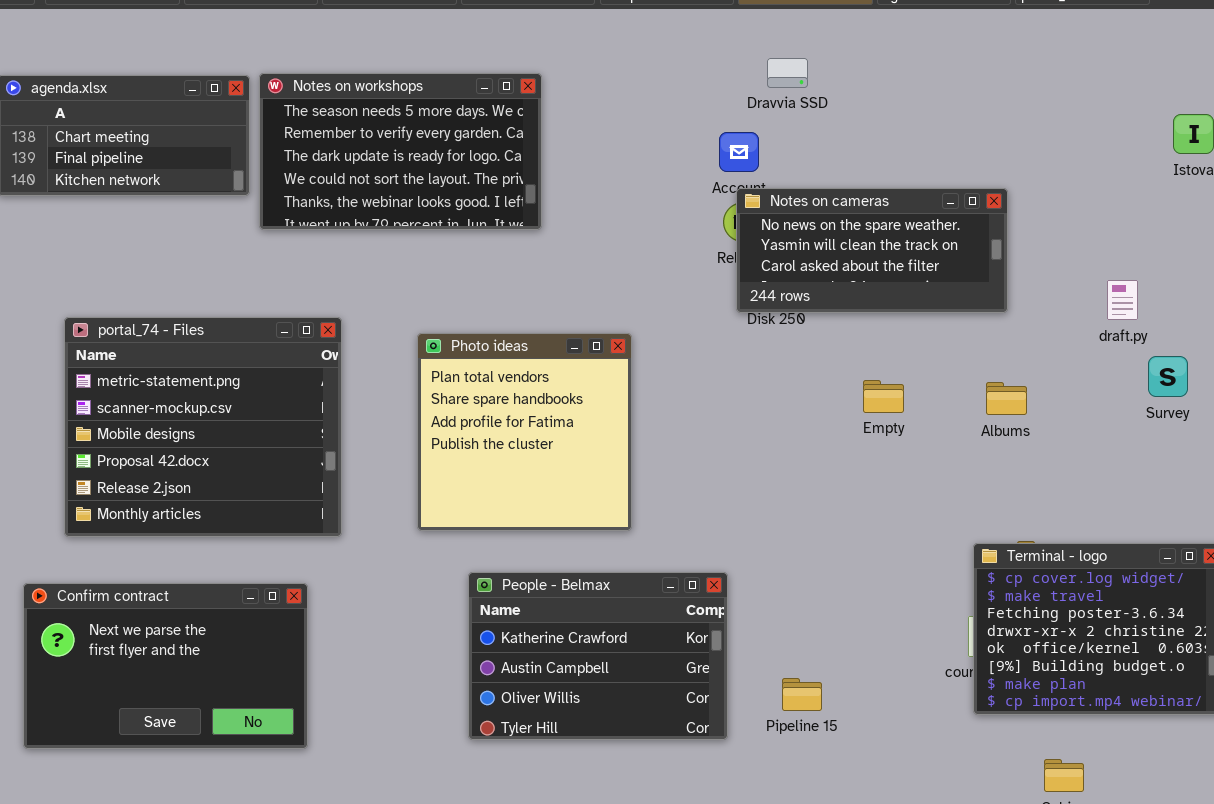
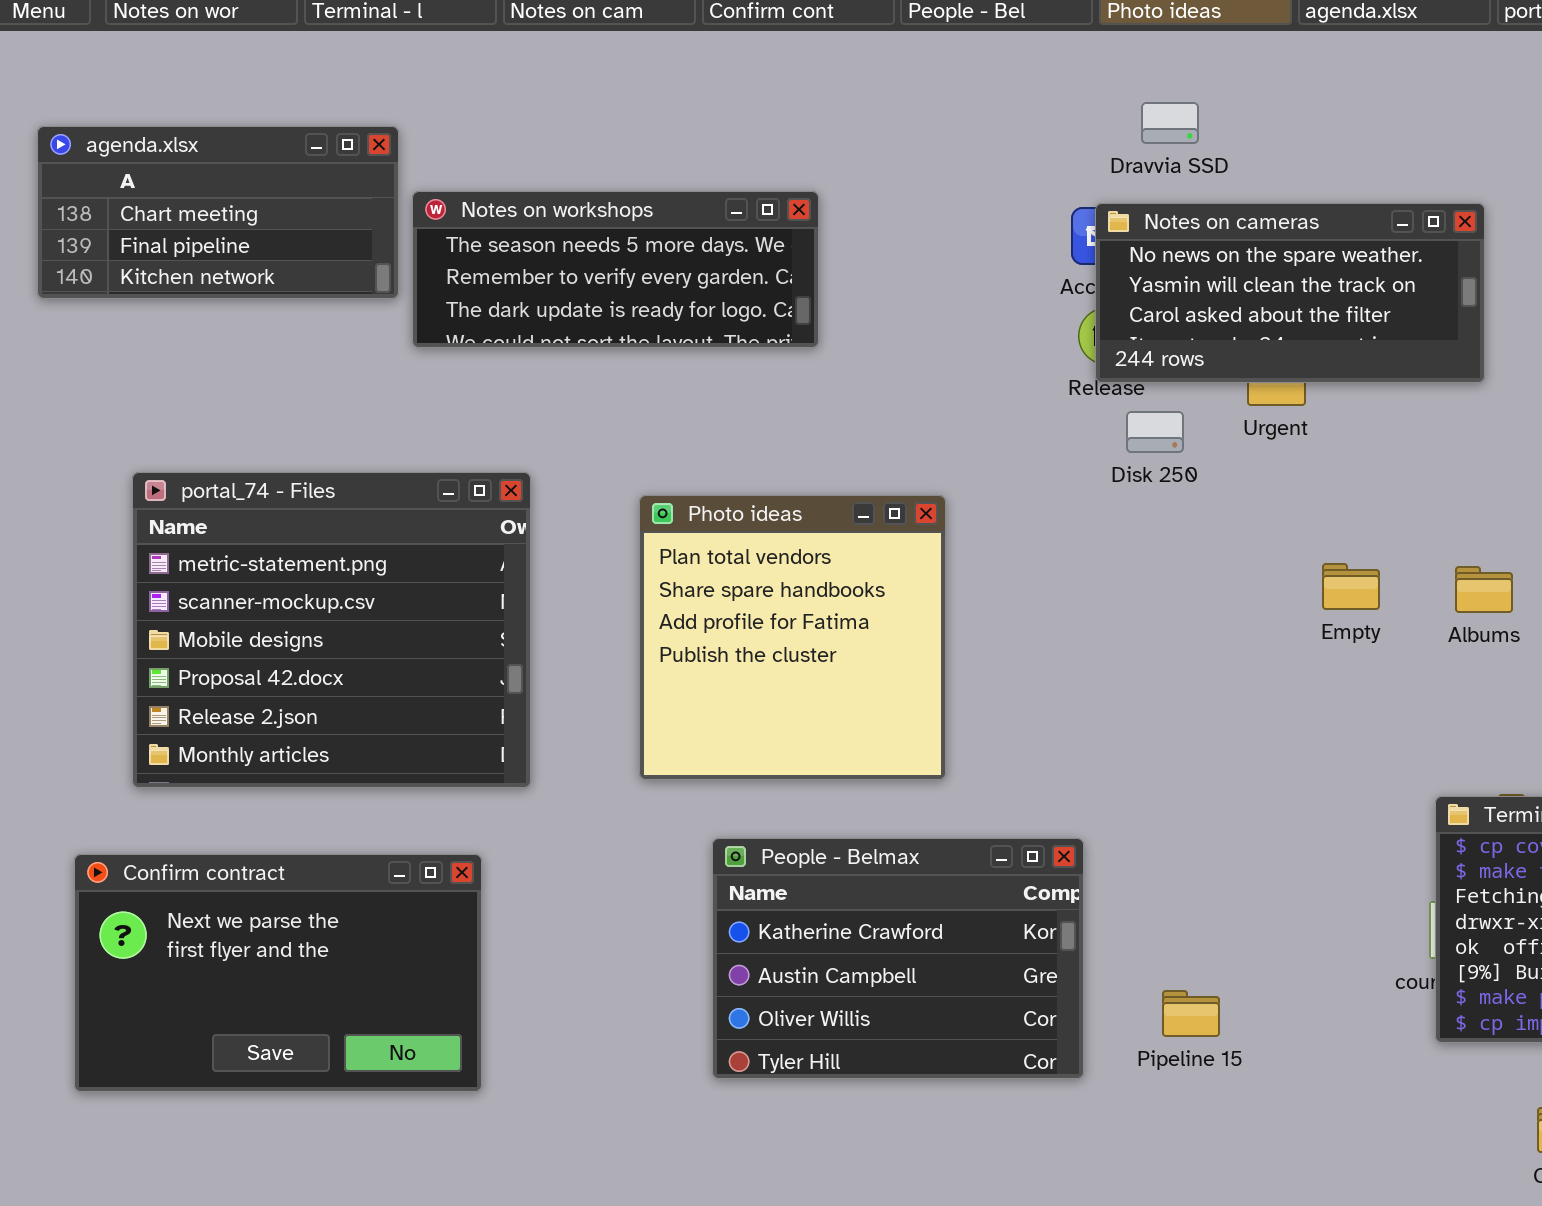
Notes on workshops: [259,73,542,230] -> [412,191,819,348], resized
Notes on cameras: [736,188,1008,313] -> [1095,203,1485,383], moved
Empty: [863,380,904,413] -> [1322,563,1380,610], moved

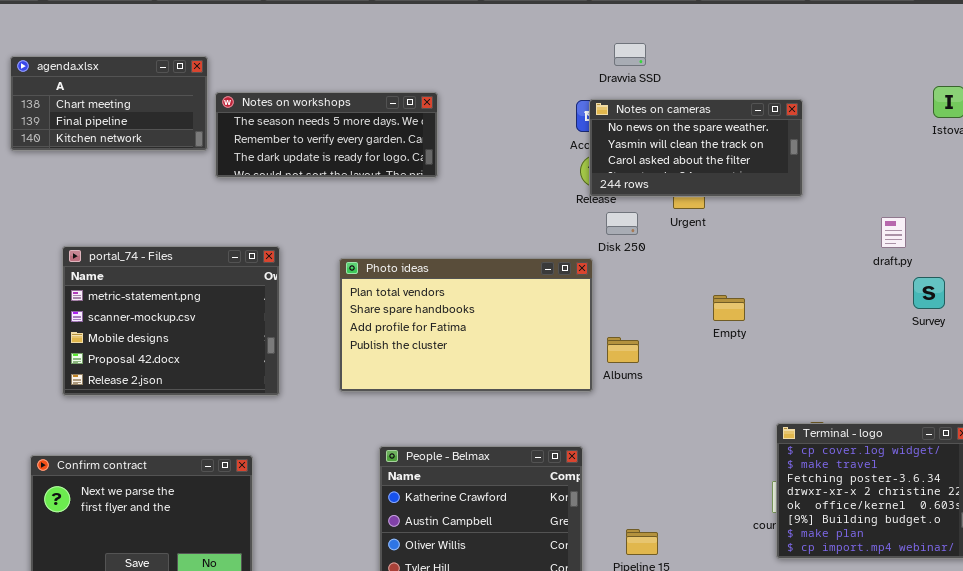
portal_74 - Files: [132,472,531,788] -> [62,246,280,396], resized
Photo ideas: [639,495,946,780] -> [339,258,593,392], resized
Albums: [1455,566,1513,613] -> [607,337,639,363], moved

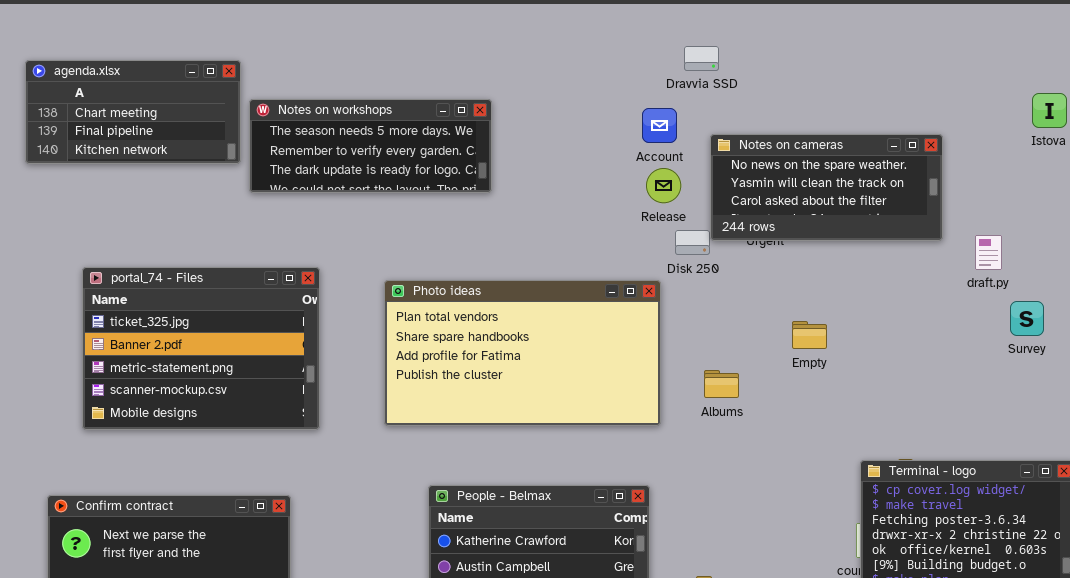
Notes on cameras: [589,99,803,197] -> [710,134,943,241], moved
portal_74 - Files: [62,246,280,396] -> [82,267,320,430], scrolled up 2 rows
Albums: [607,337,639,363] -> [704,370,739,398], moved

